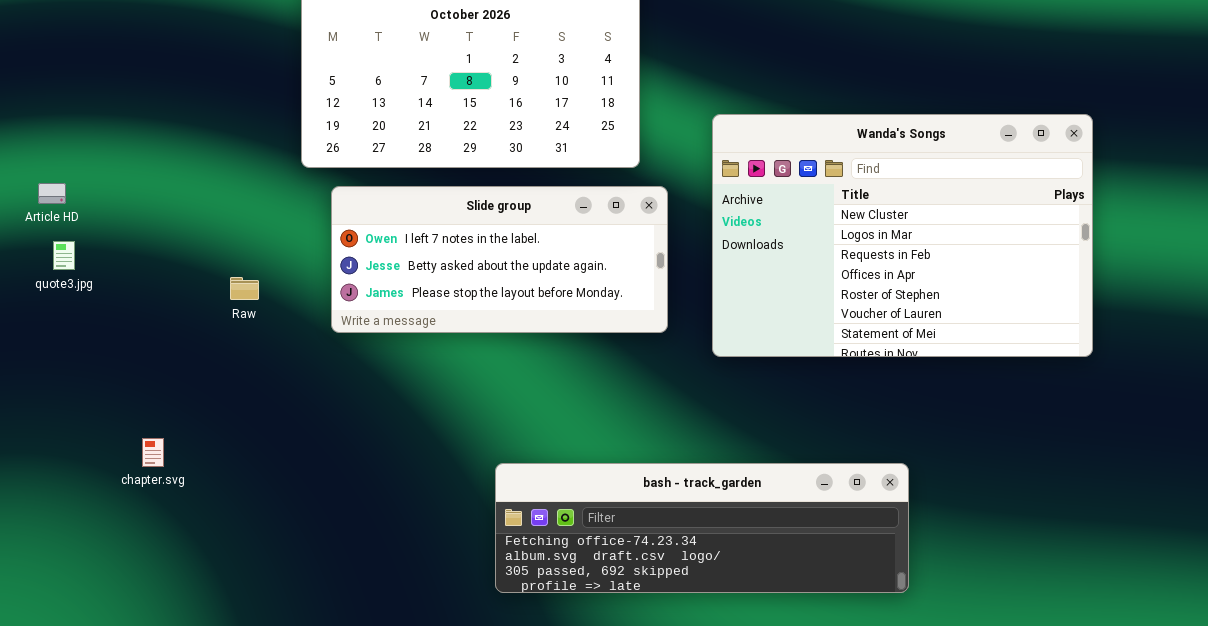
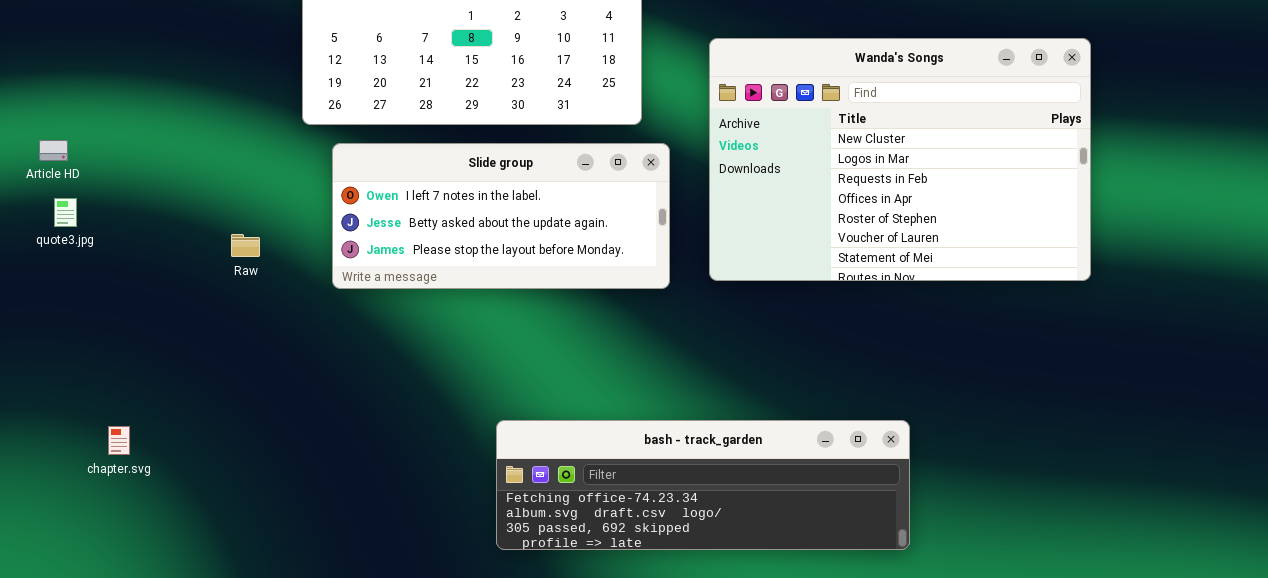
Wanda's Songs: [712,114,1093,357] -> [709,38,1091,281], moved
chapter.svg: [142,438,164,467] -> [108,426,130,455], moved

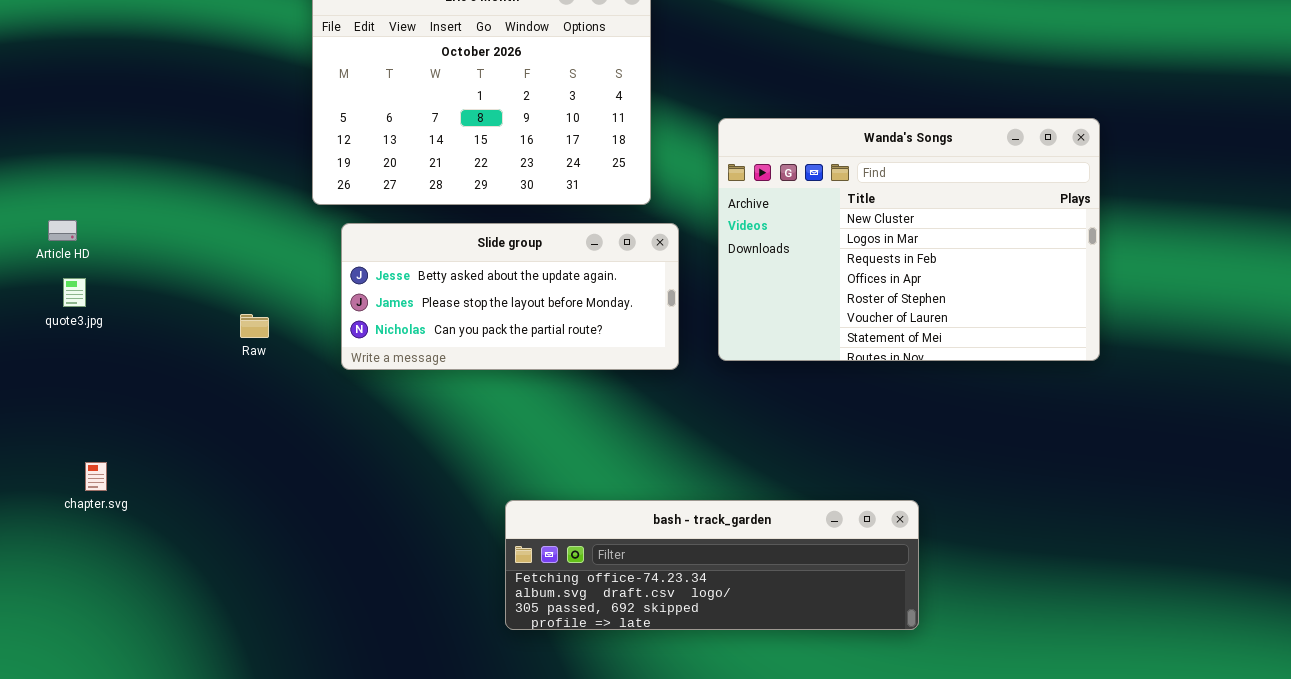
Slide group: [332,143,670,289] -> [341,223,679,370], scrolled down 1 row
chapter.svg: [108,426,130,455] -> [85,462,107,491], moved

